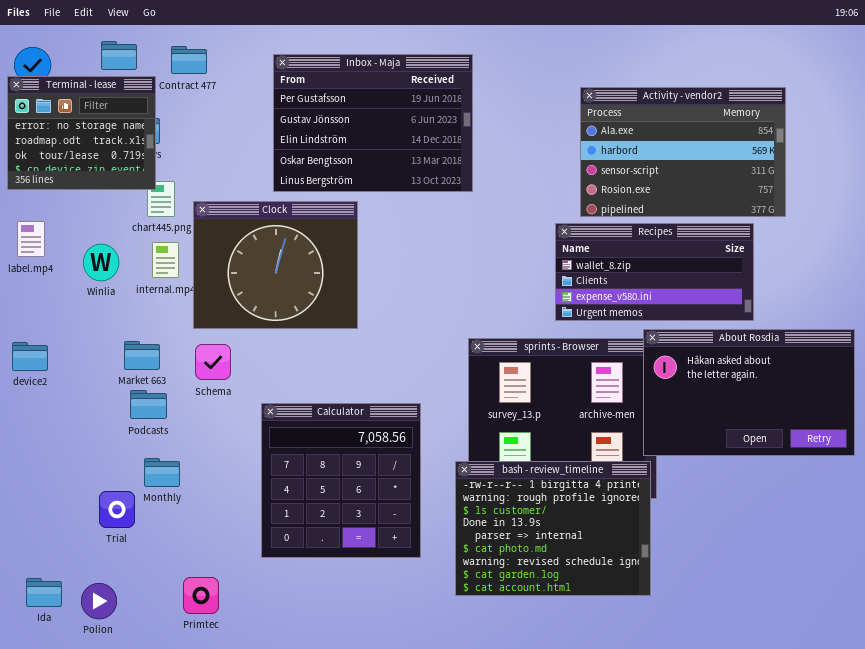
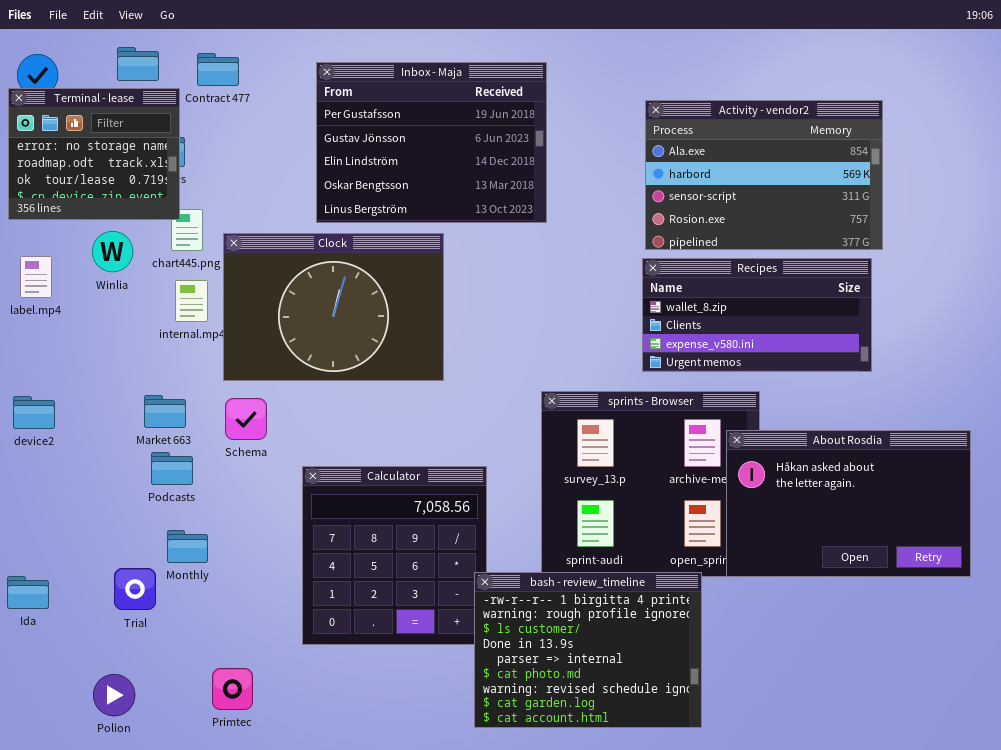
Activity - vendor2: [580,87,786,217] -> [645,100,883,250], moved
Clock: [193,201,358,329] -> [223,233,444,381], resized
Winlia: [83,244,119,281] -> [92,231,133,272], moved
About Rosdia: [643,329,855,456] -> [726,430,971,577], moved
bash - review_timeline: [455,461,651,596] -> [474,572,702,728], moved
Ida: [26,578,62,607] -> [7,576,49,609], moved

